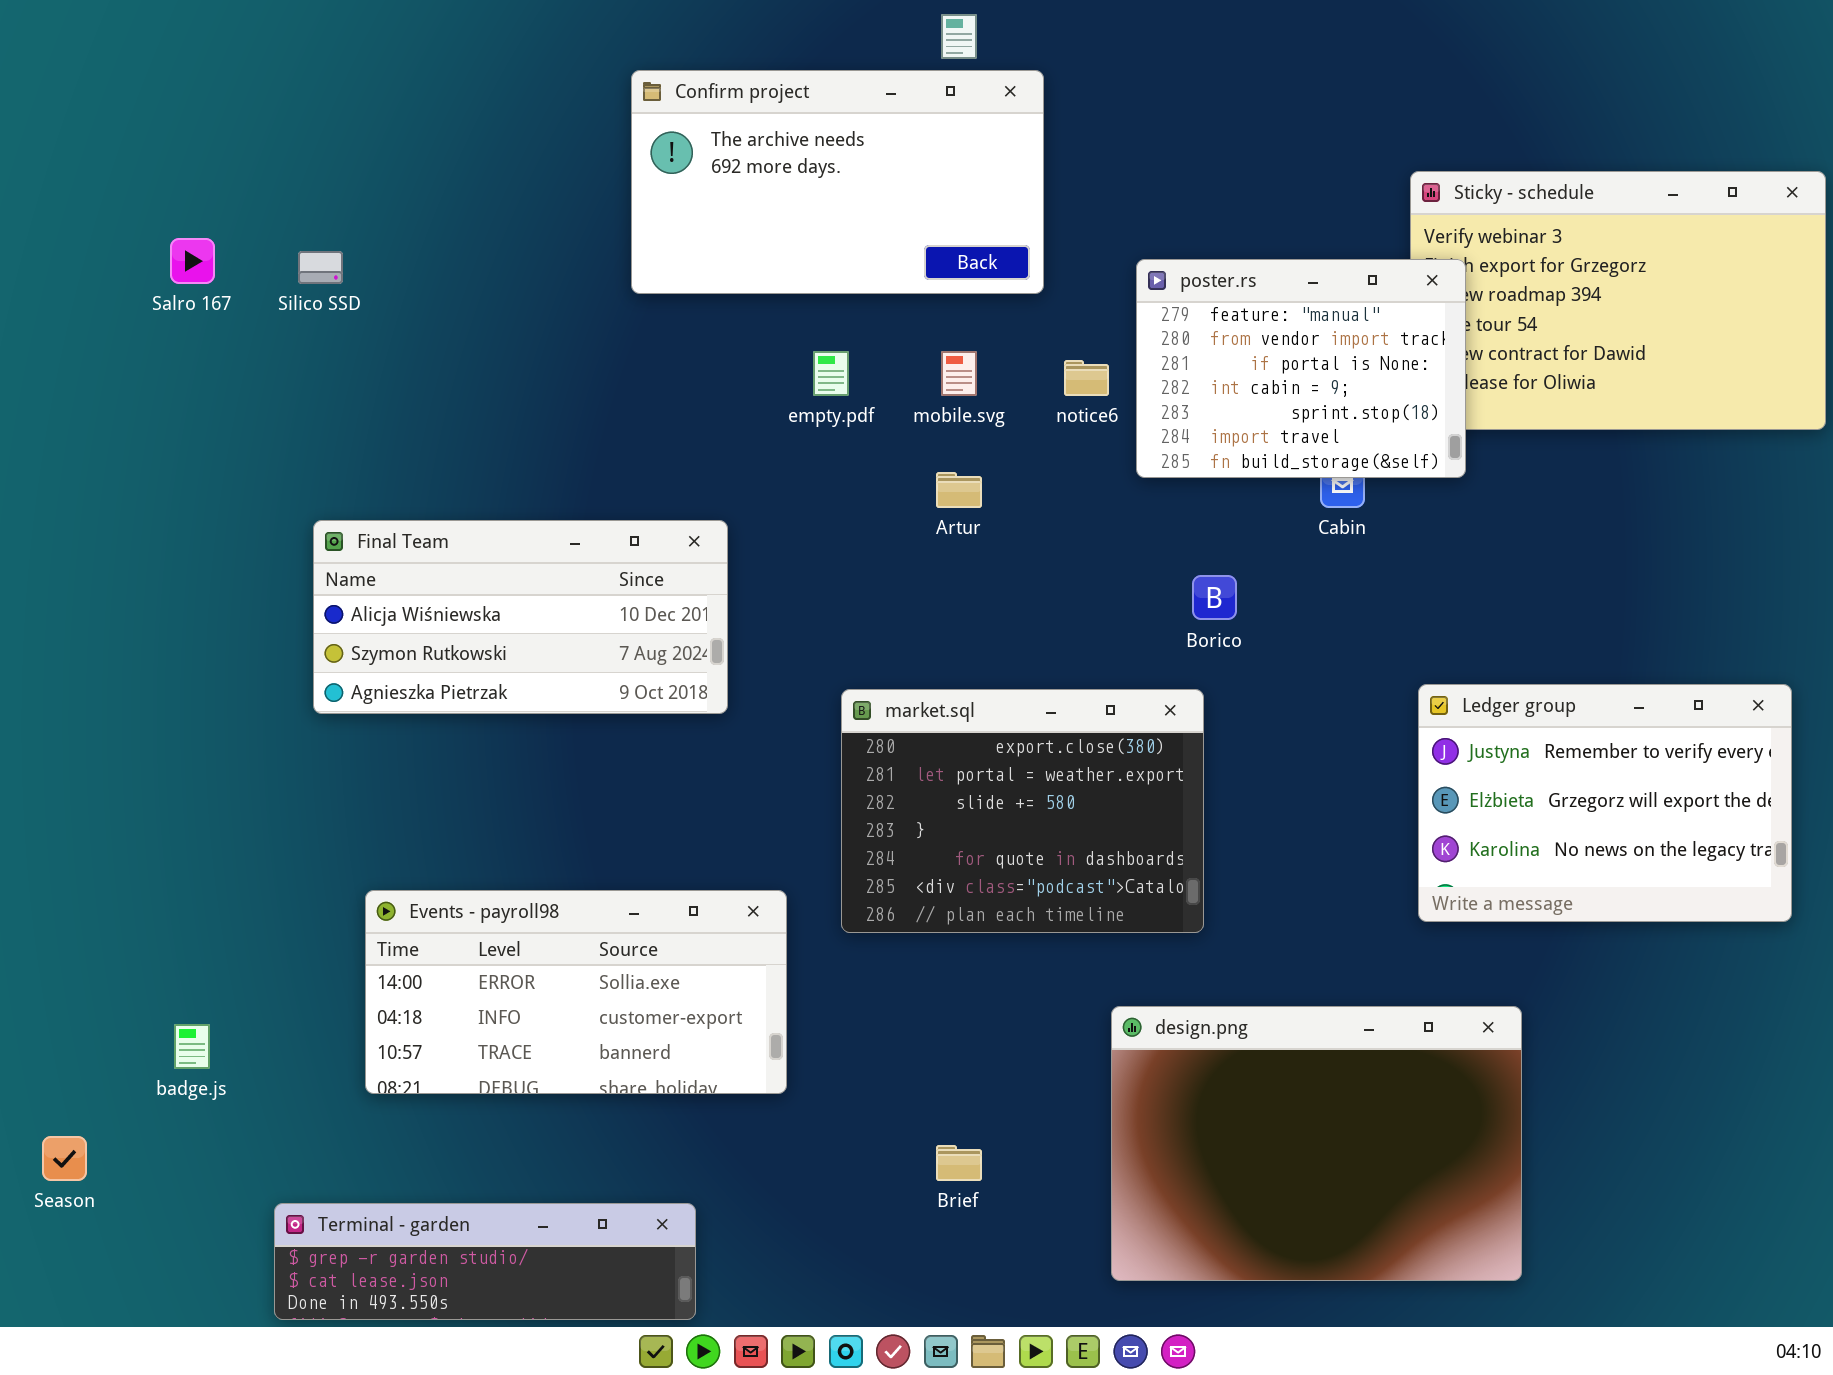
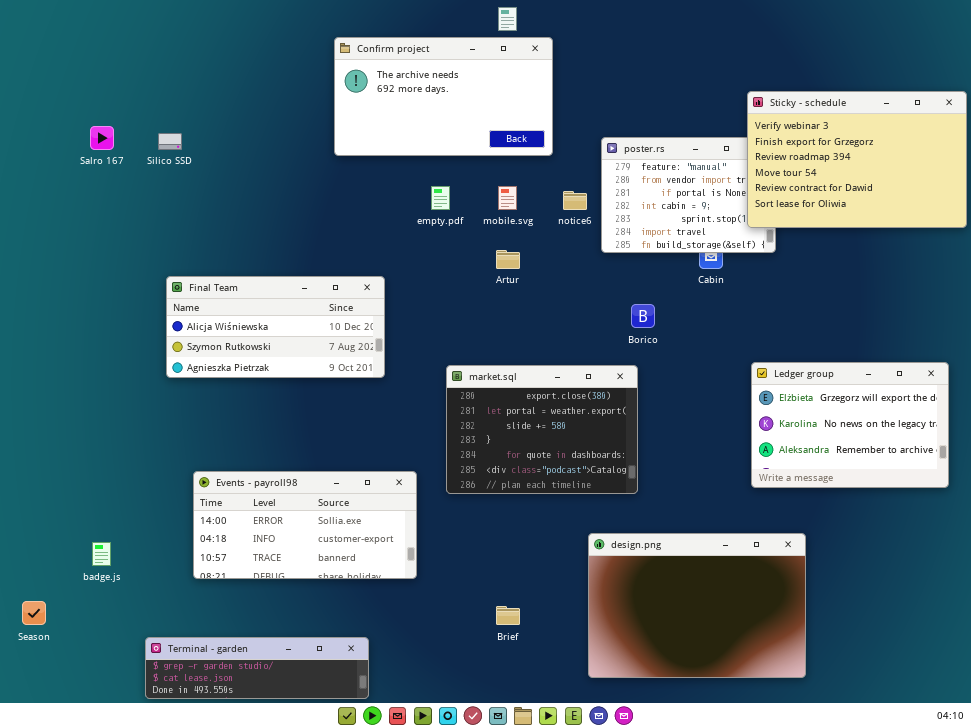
Sticky - schedule: [1410,171,1826,430] -> [747,91,967,228], raised
Ledger group: [1418,684,1792,922] -> [751,362,949,488], scrolled down 1 row

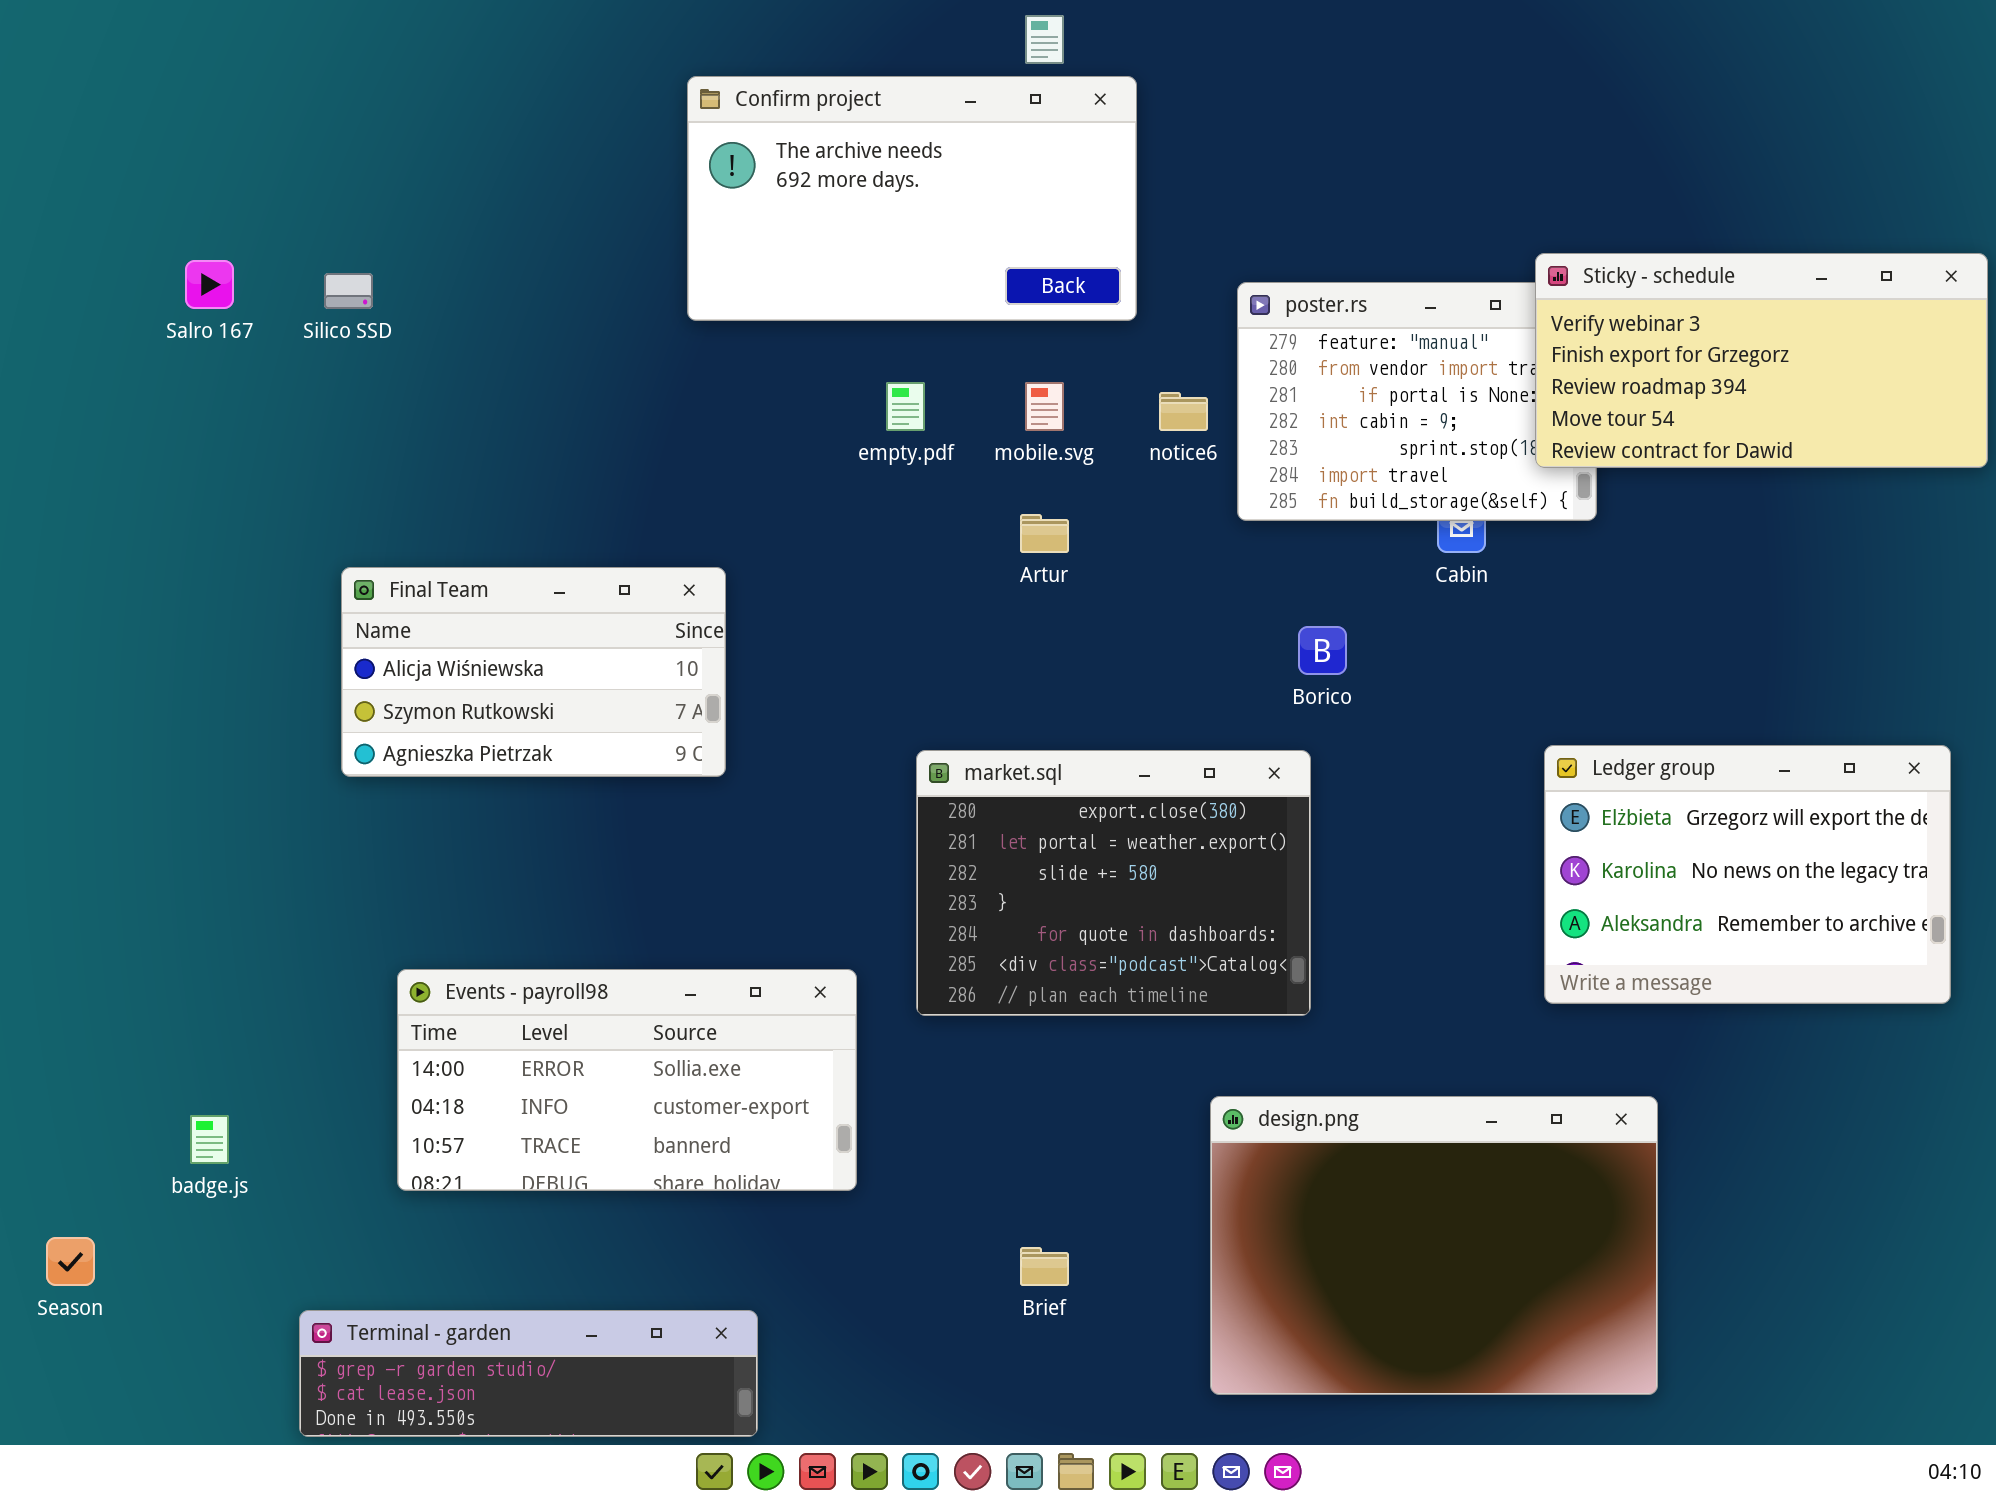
Sticky - schedule: [747,91,967,228] -> [1535,253,1988,468], resized
Final Team: [166,276,385,378] -> [341,567,726,777], resized

